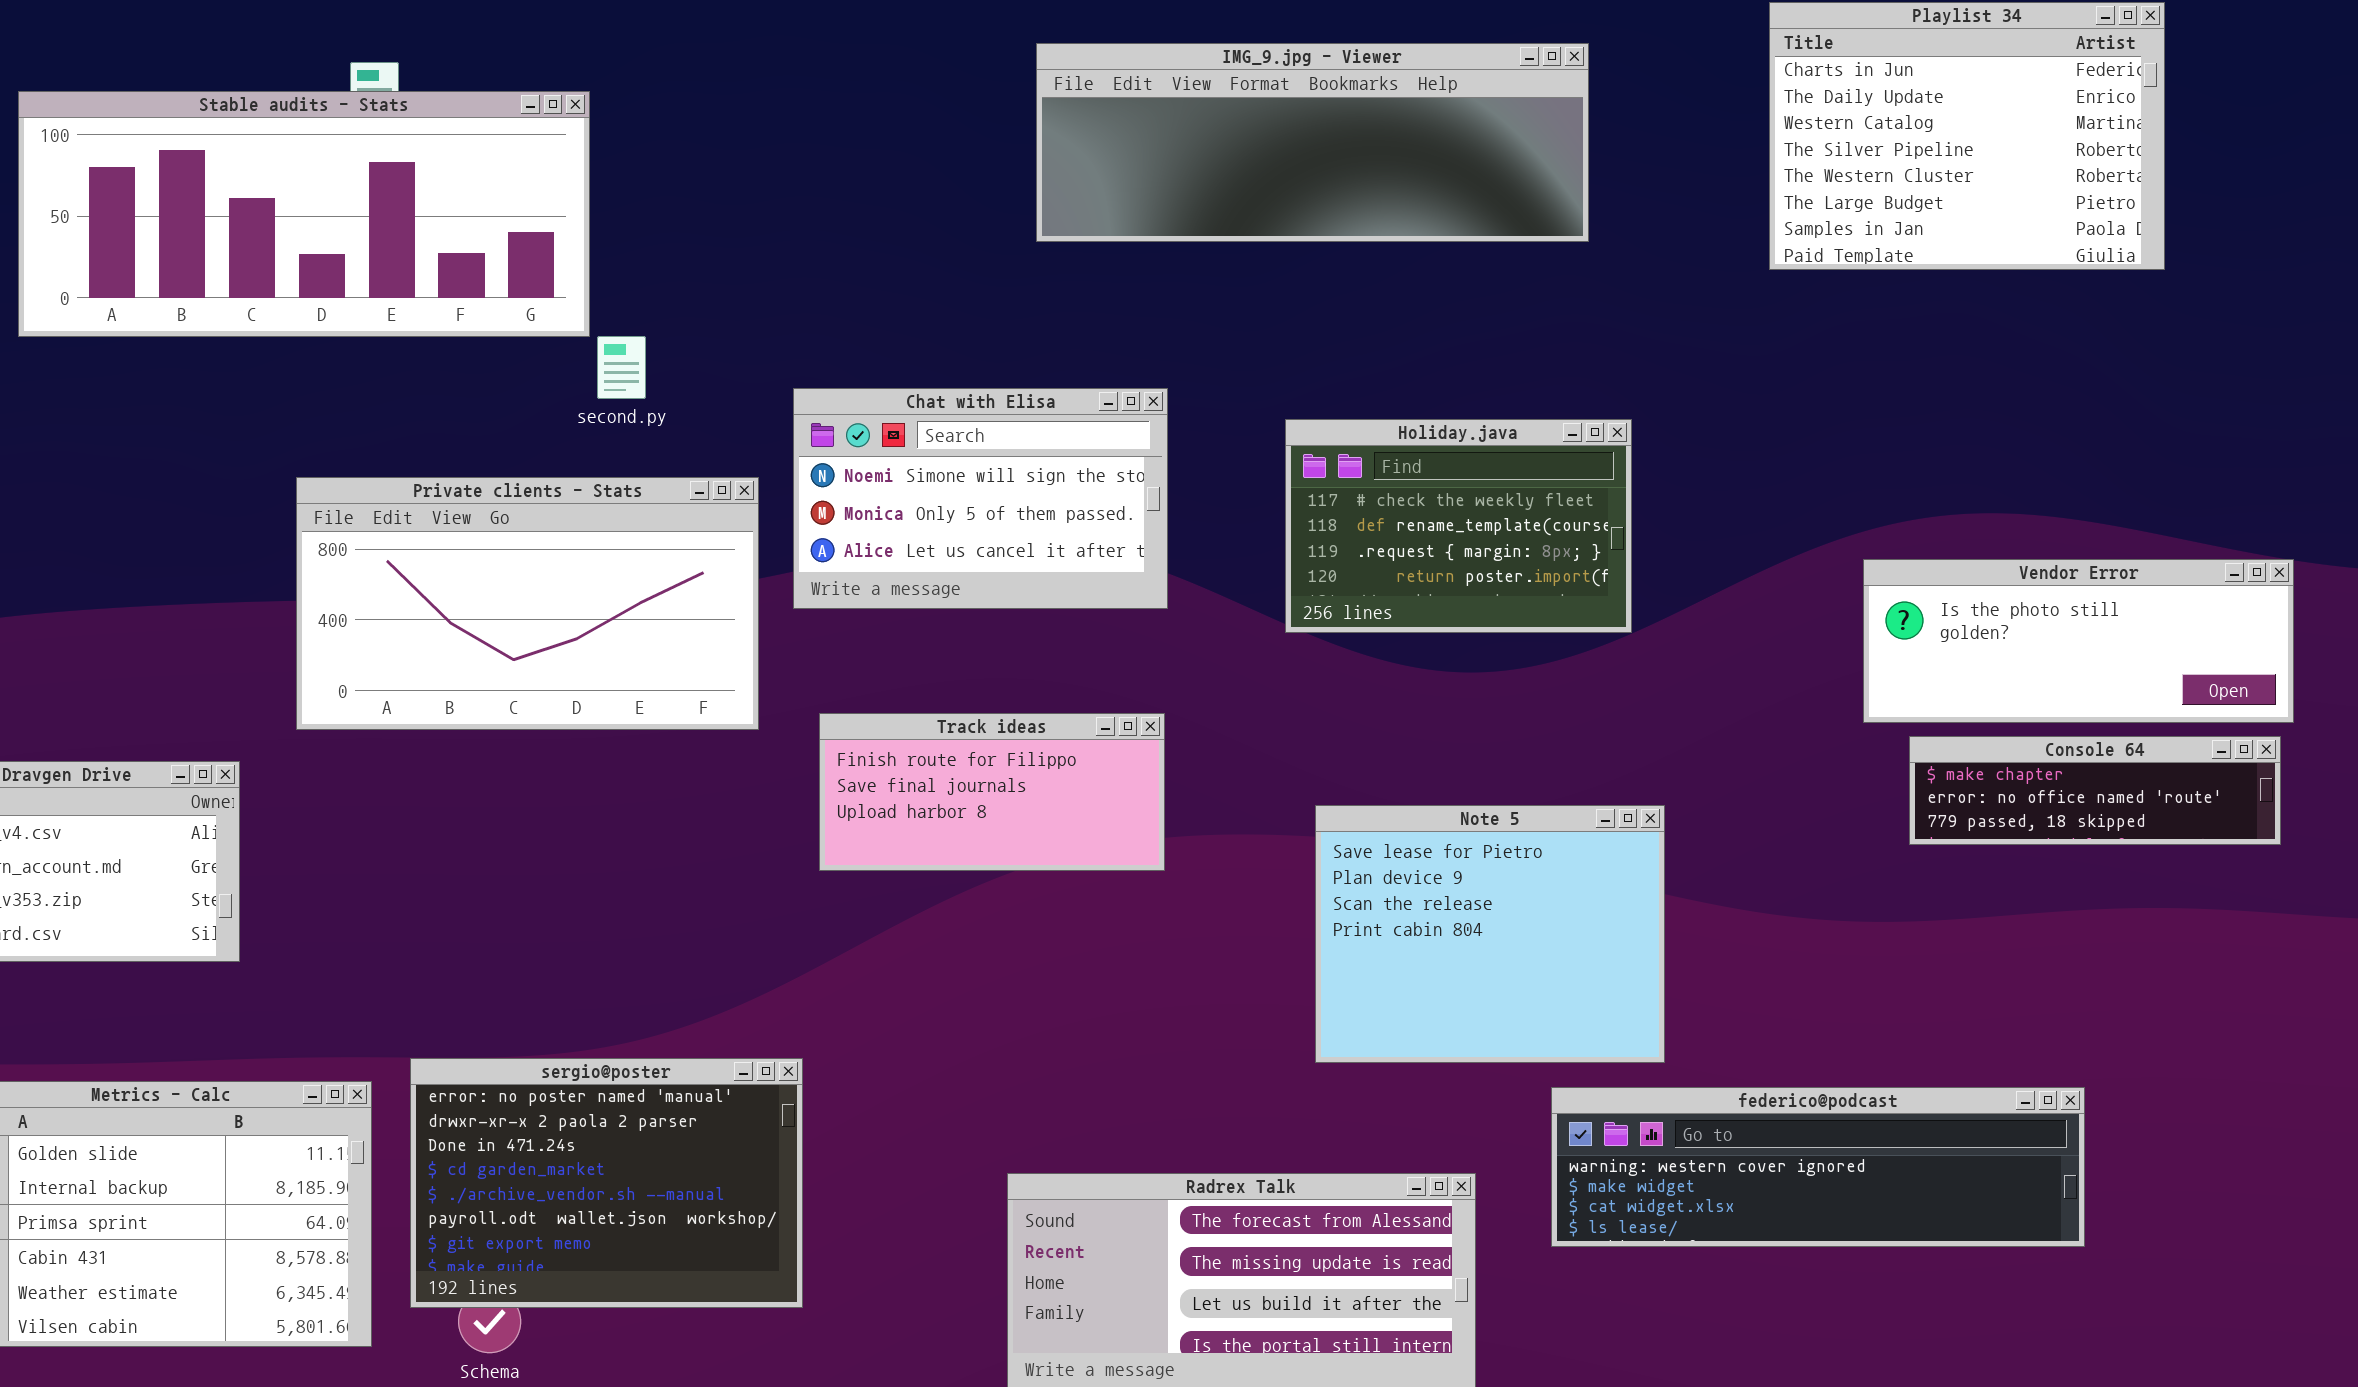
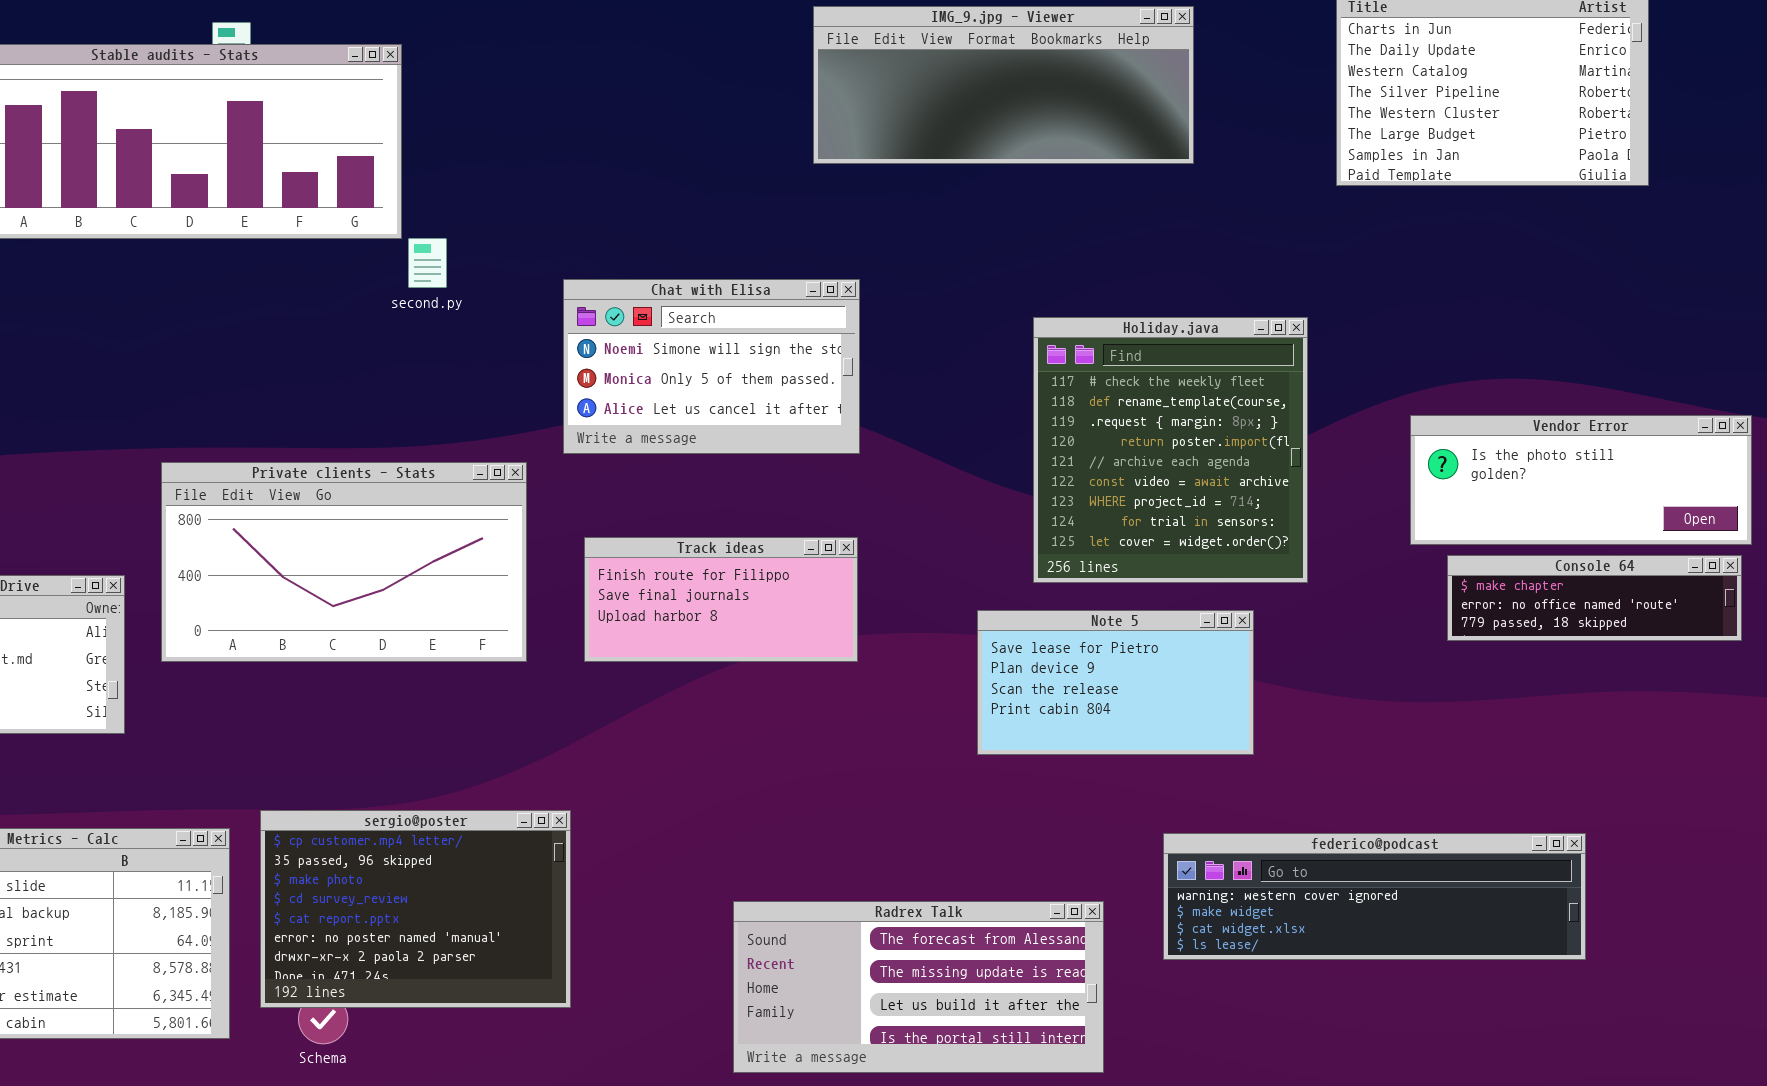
IMG_9.jpg - Viewer: [1036,43,1589,242] -> [813,6,1194,164], resized
Holiday.java: [1285,419,1632,633] -> [1033,317,1308,583], moved, resized
Private clients - Stats: [296,477,759,730] -> [161,462,527,662], moved
Note 5: [1315,805,1665,1063] -> [977,610,1254,755], resized
sergio@poster: [410,1058,803,1308] -> [260,810,571,1008], scrolled up 5 rows

